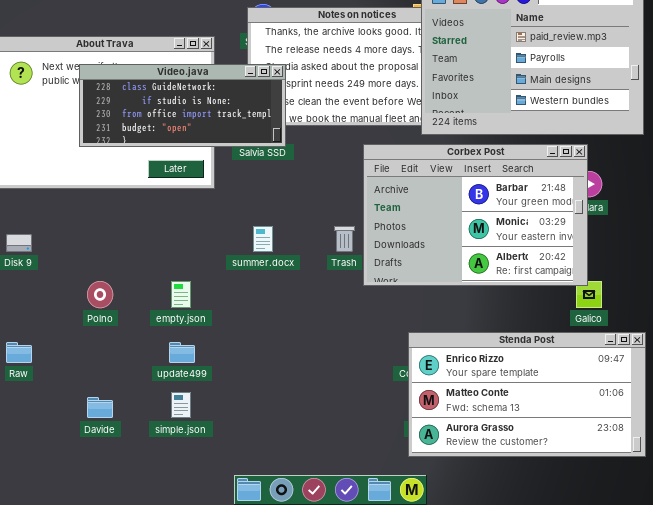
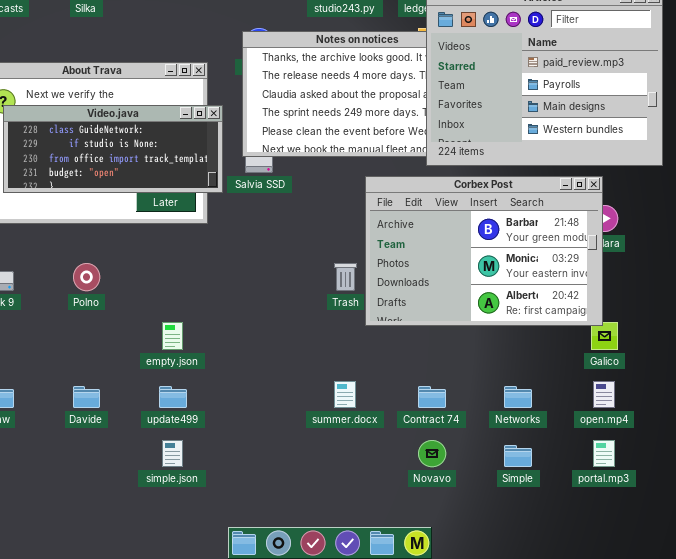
Video.java: [79,64,286,147] -> [3,105,223,193], moved
summer.docx: [253,226,273,252] -> [334,381,356,408], moved
Polno: [87,281,113,308] -> [73,263,100,291], moved
Stenda Post: [408,332,646,457] -> none, closed
Davide: [87,397,113,418] -> [73,386,100,408], moved

